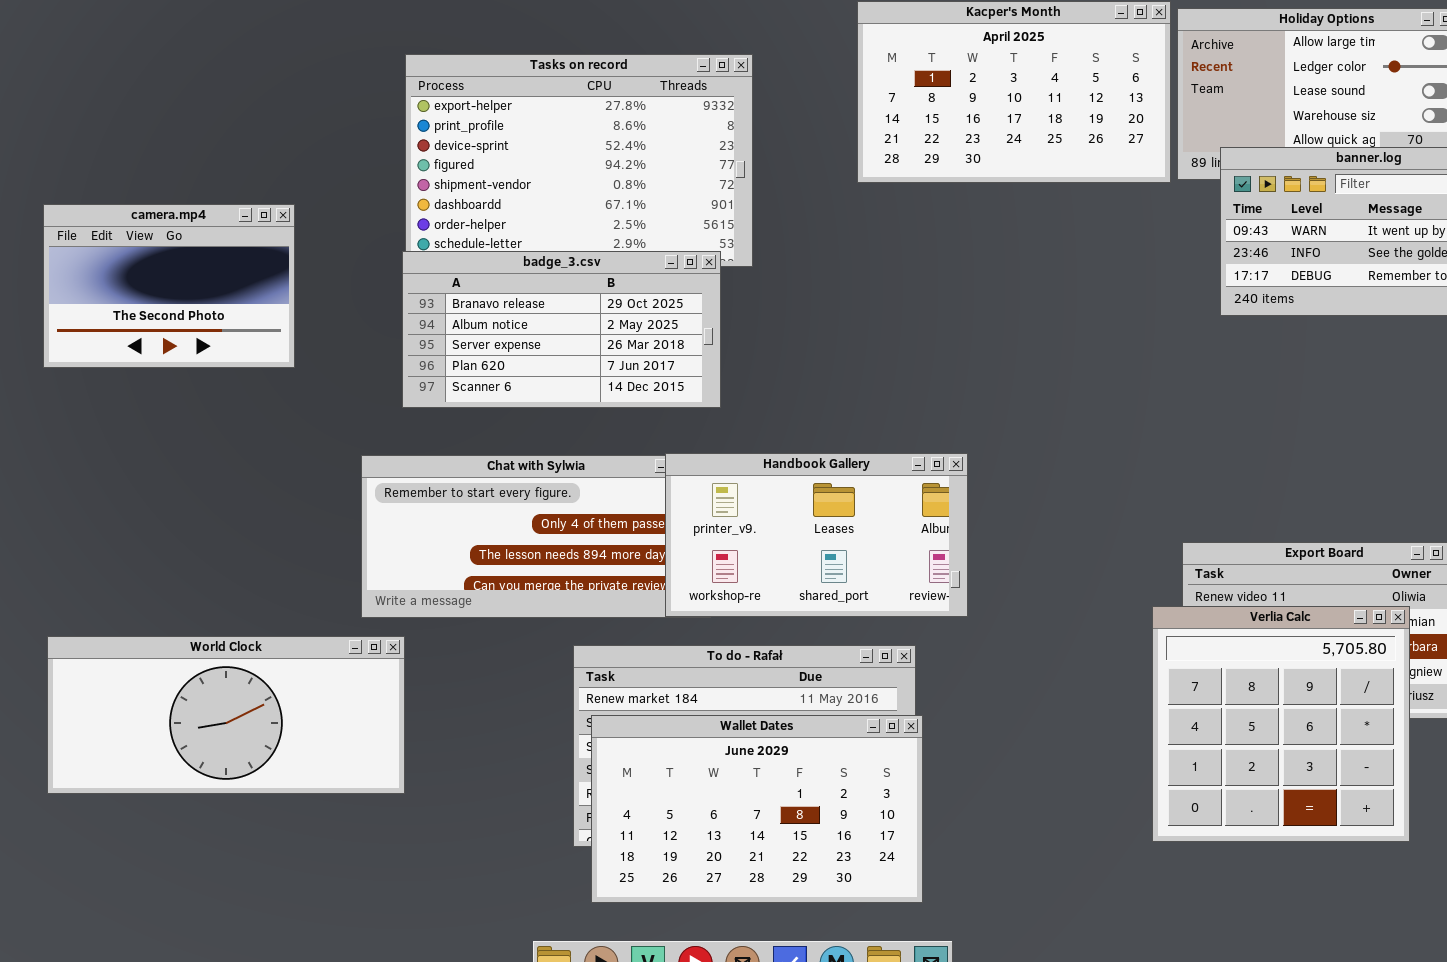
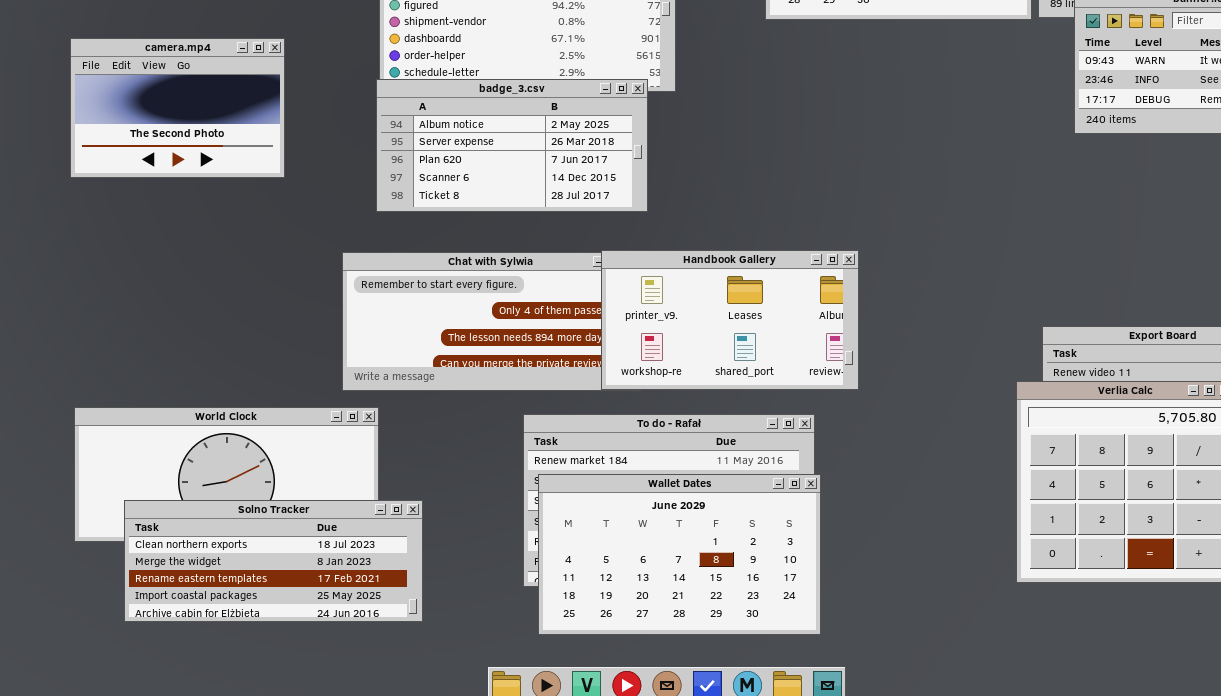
badge_3.csv: [402,251,721,408] -> [376,79,648,212], scrolled down 1 row
Solno Tracker: none -> [124,500,423,622], opened

